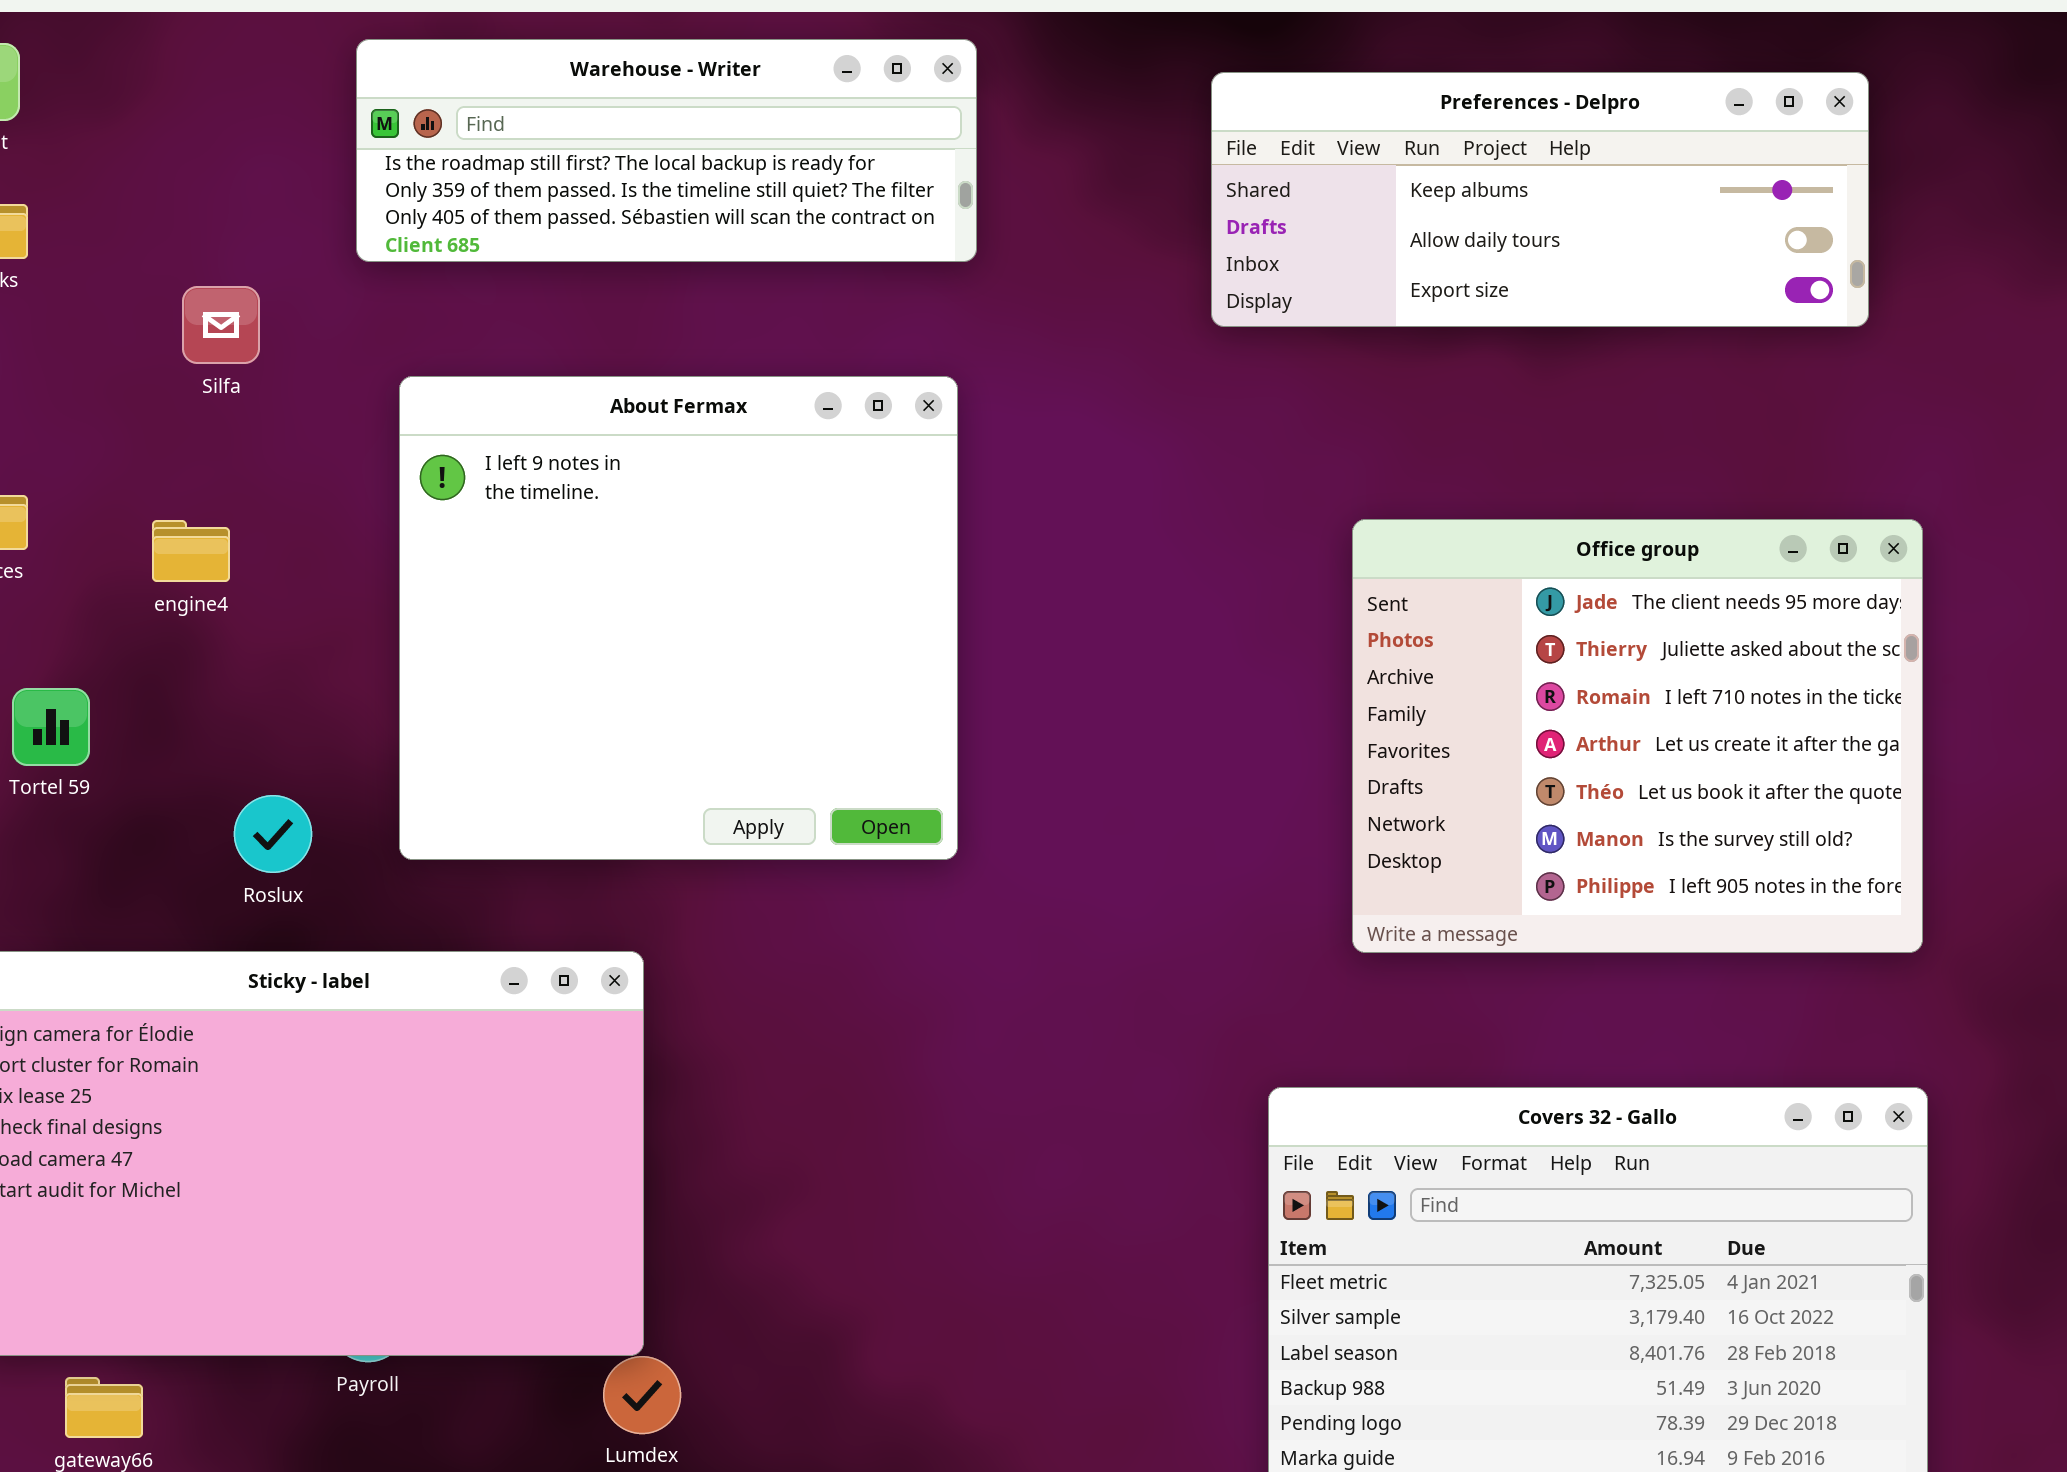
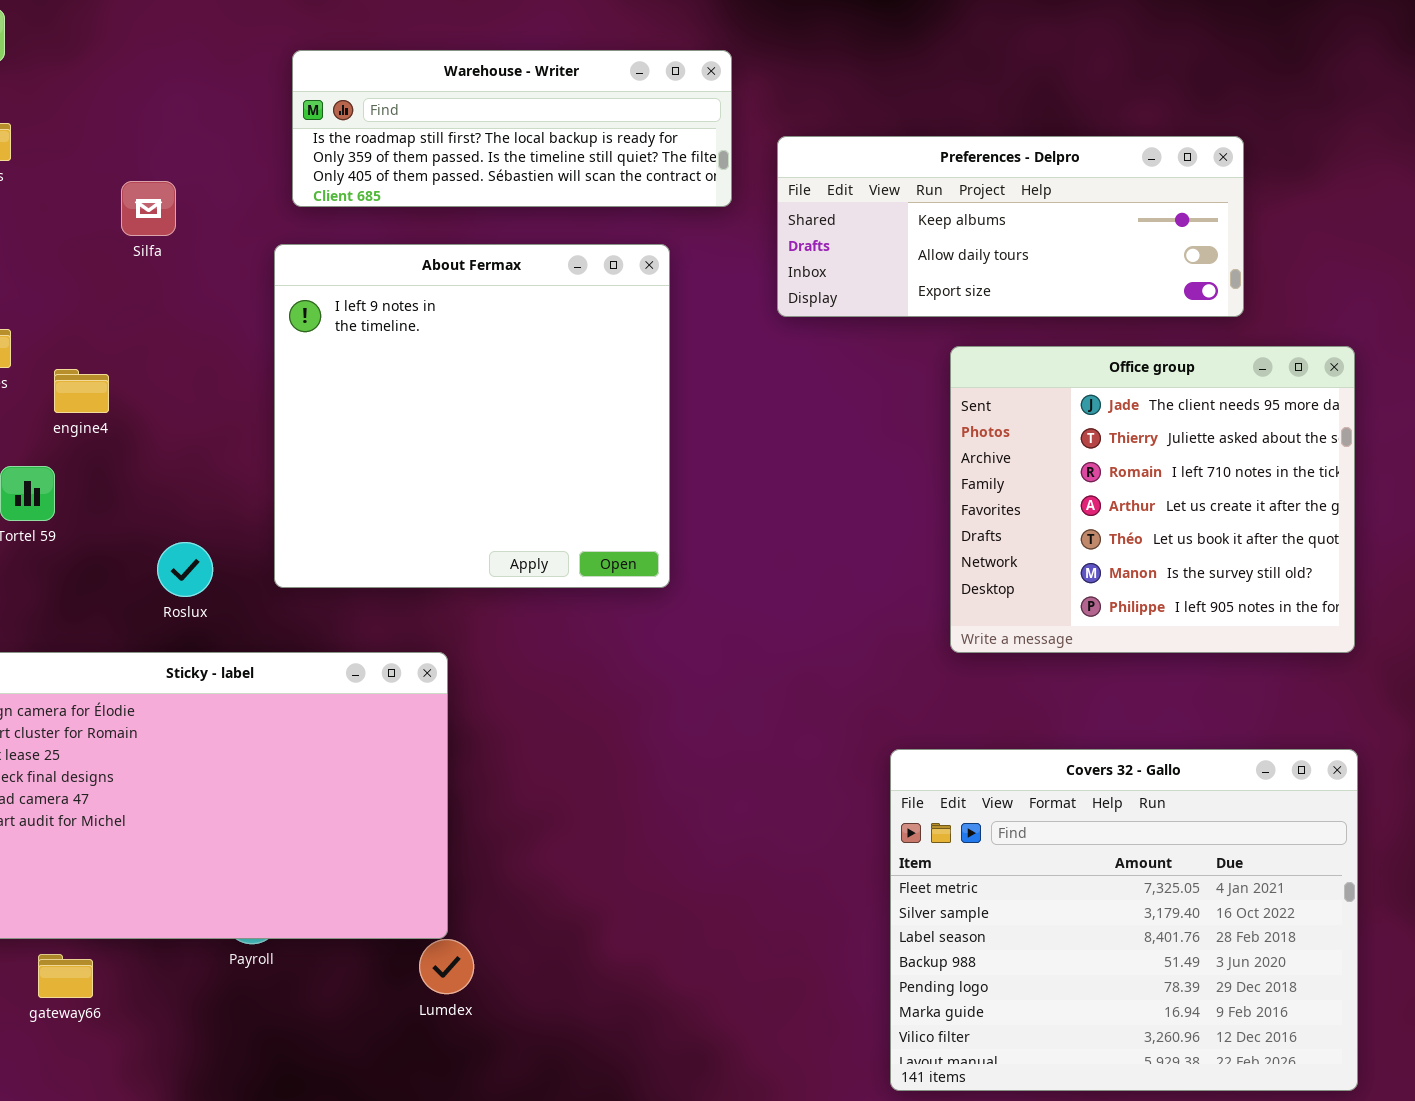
Warehouse - Writer: [356,39,977,262] -> [292,50,732,207], moved
Preferences - Delpro: [1211,72,1869,327] -> [777,136,1244,317], moved
engine4: [152,520,230,582] -> [54,369,109,413], moved

